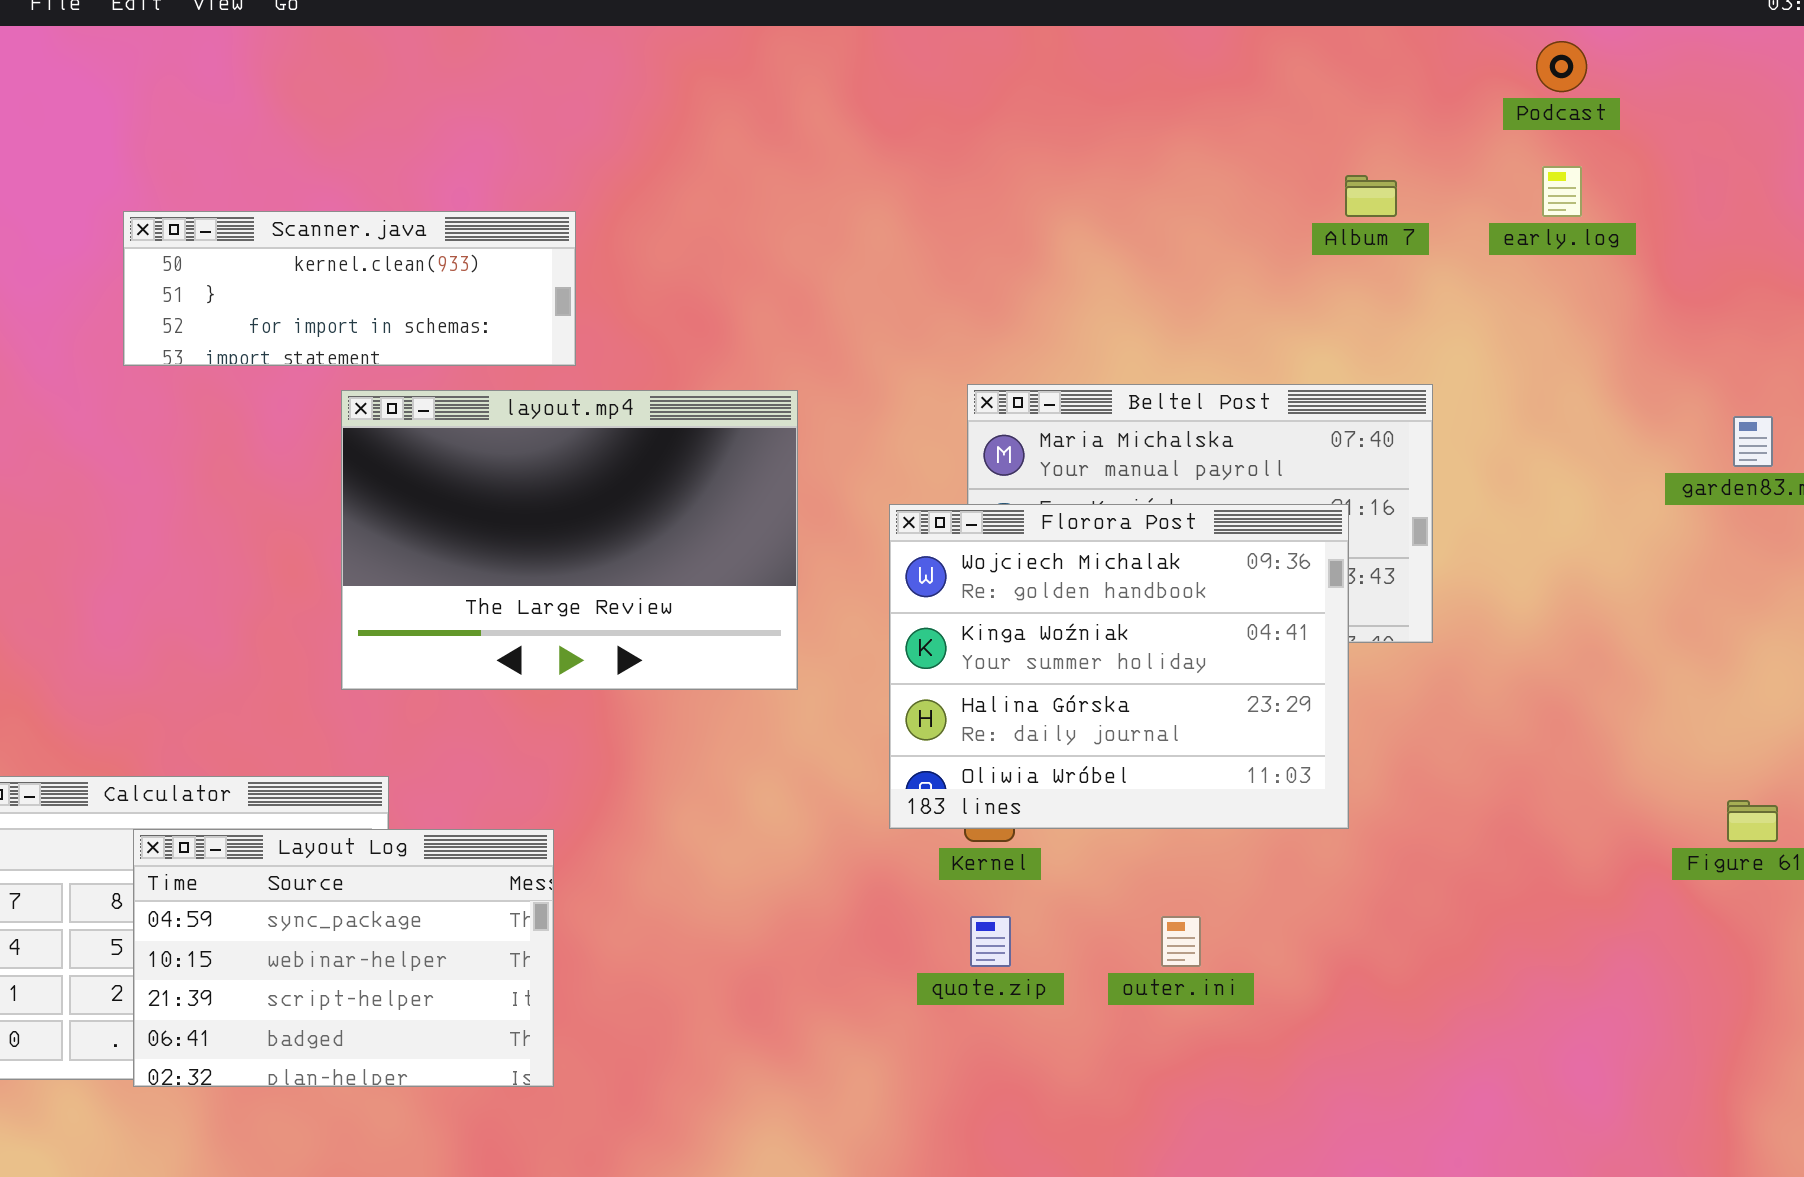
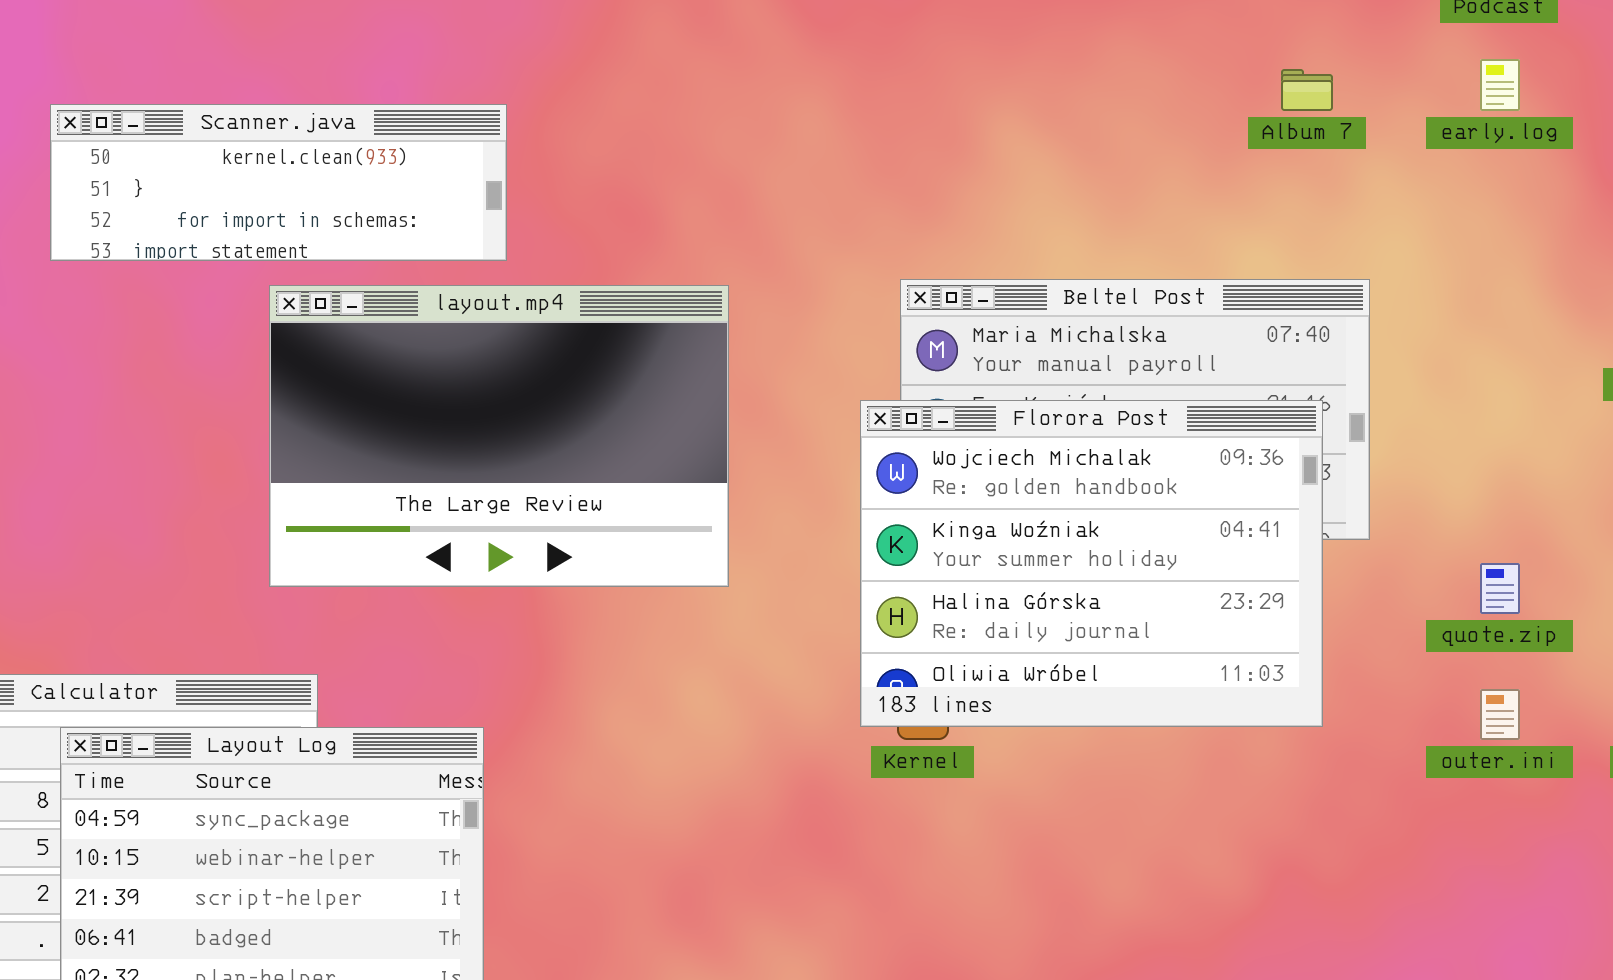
Florora Post: [889,504,1349,829] -> [860,400,1323,727], moved
quote.zip: [970,916,1011,967] -> [1480,563,1520,614], moved
outer.ini: [1161,916,1201,967] -> [1480,689,1520,740], moved

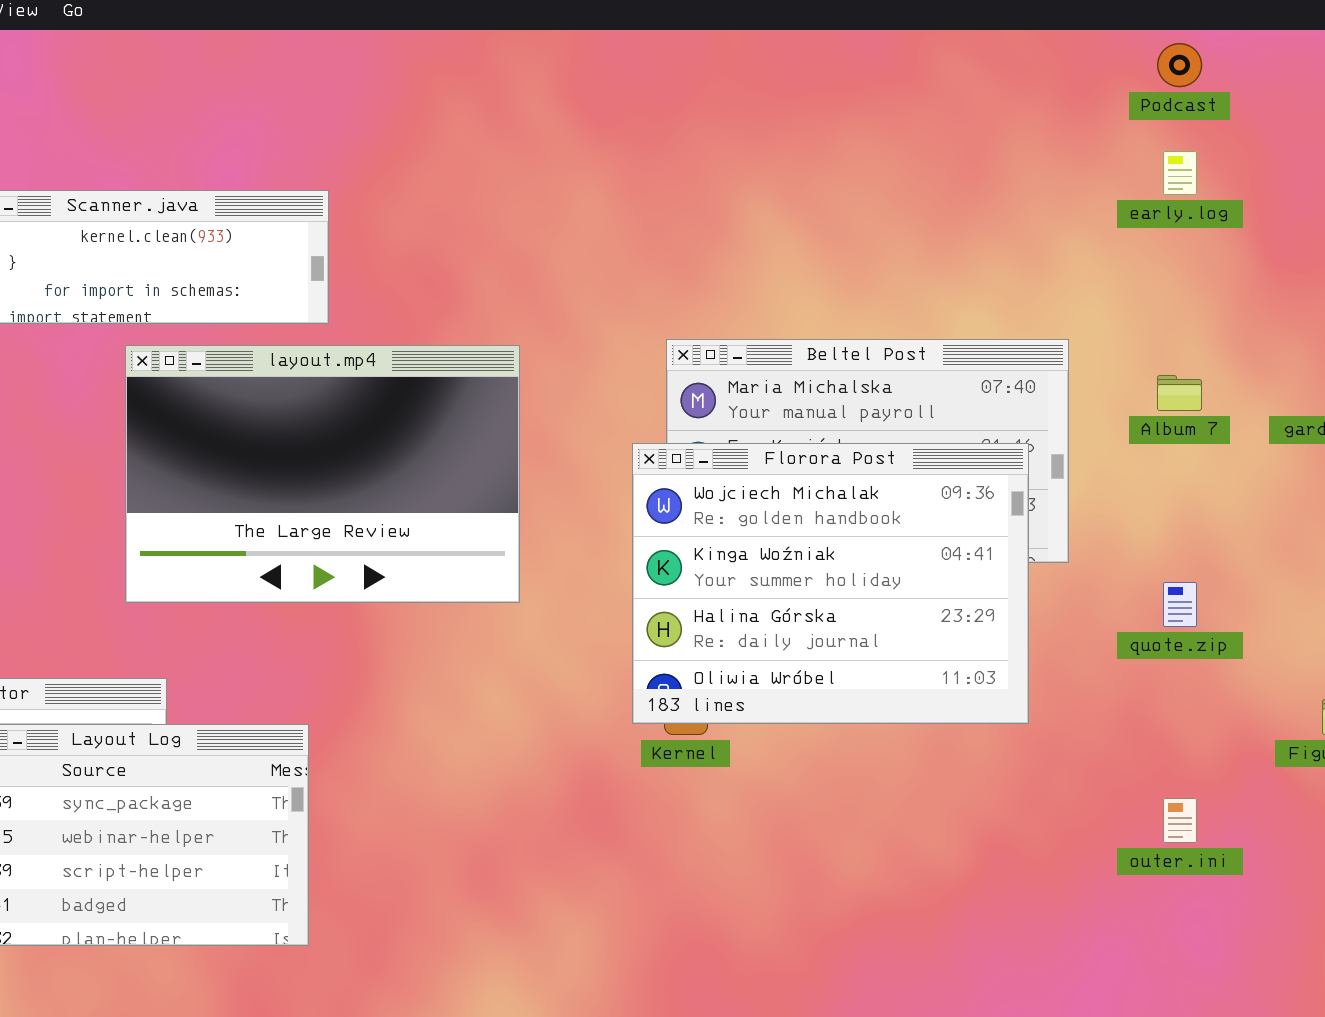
Album 7: [1281,69,1333,111] -> [1157,375,1202,411], moved
outer.ini: [1480,689,1520,740] -> [1163,798,1197,843], moved

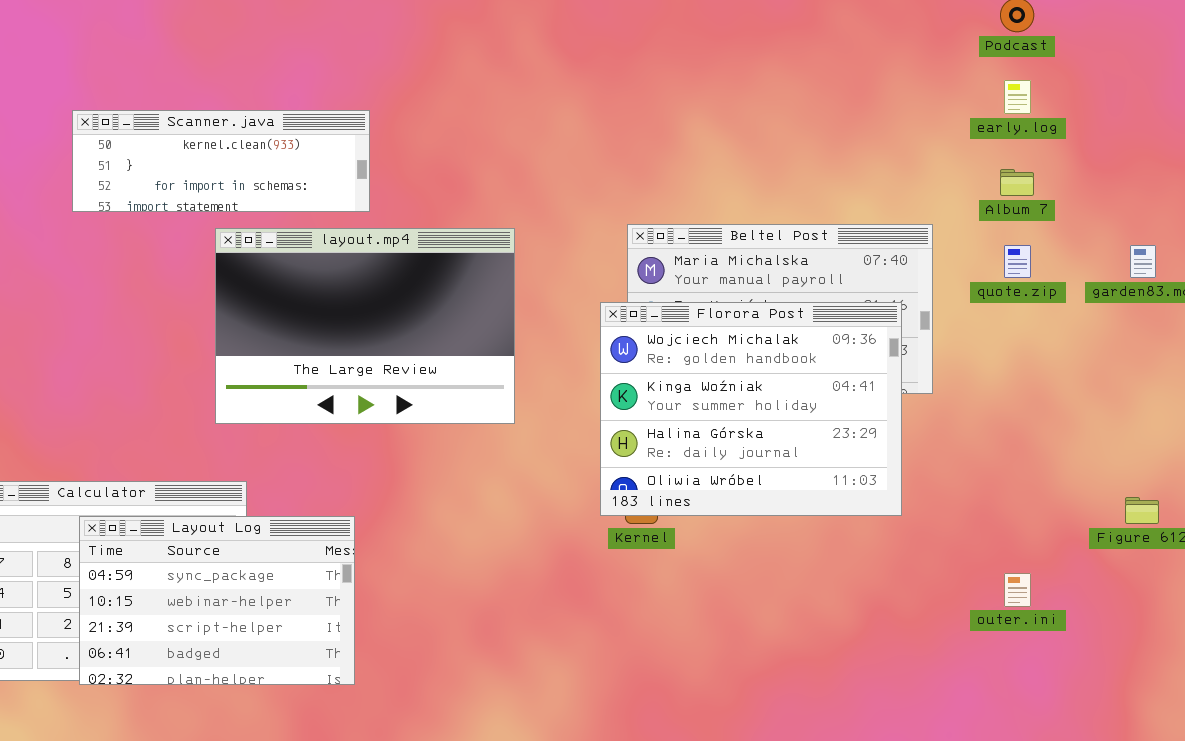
Album 7: [1157,375,1202,411] -> [1000,169,1034,196], moved
quote.zip: [1163,582,1197,627] -> [1004,245,1031,278], moved

